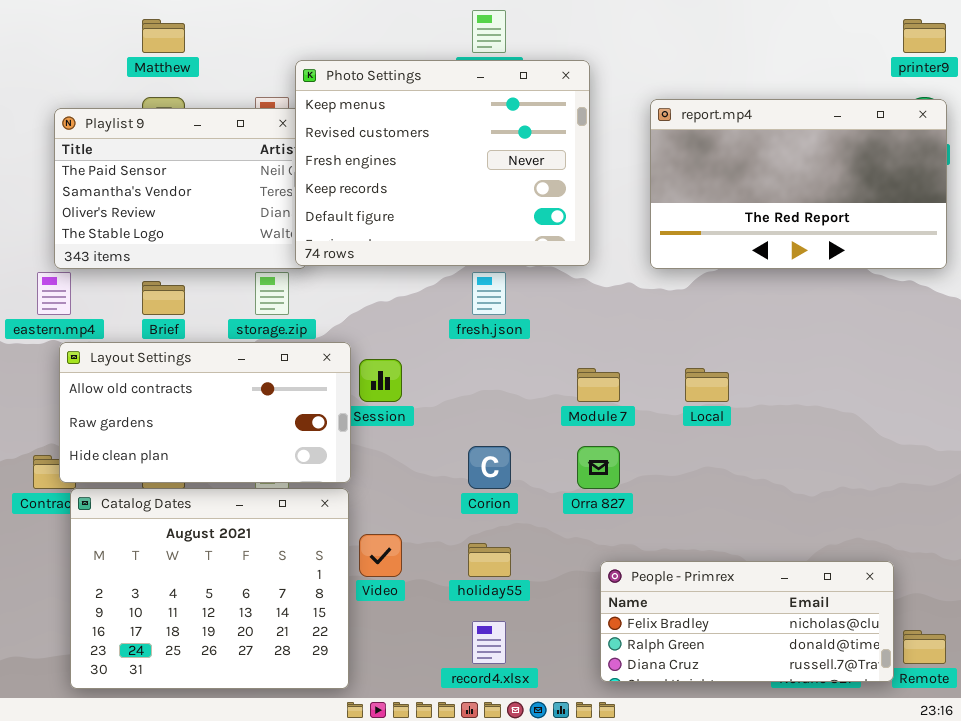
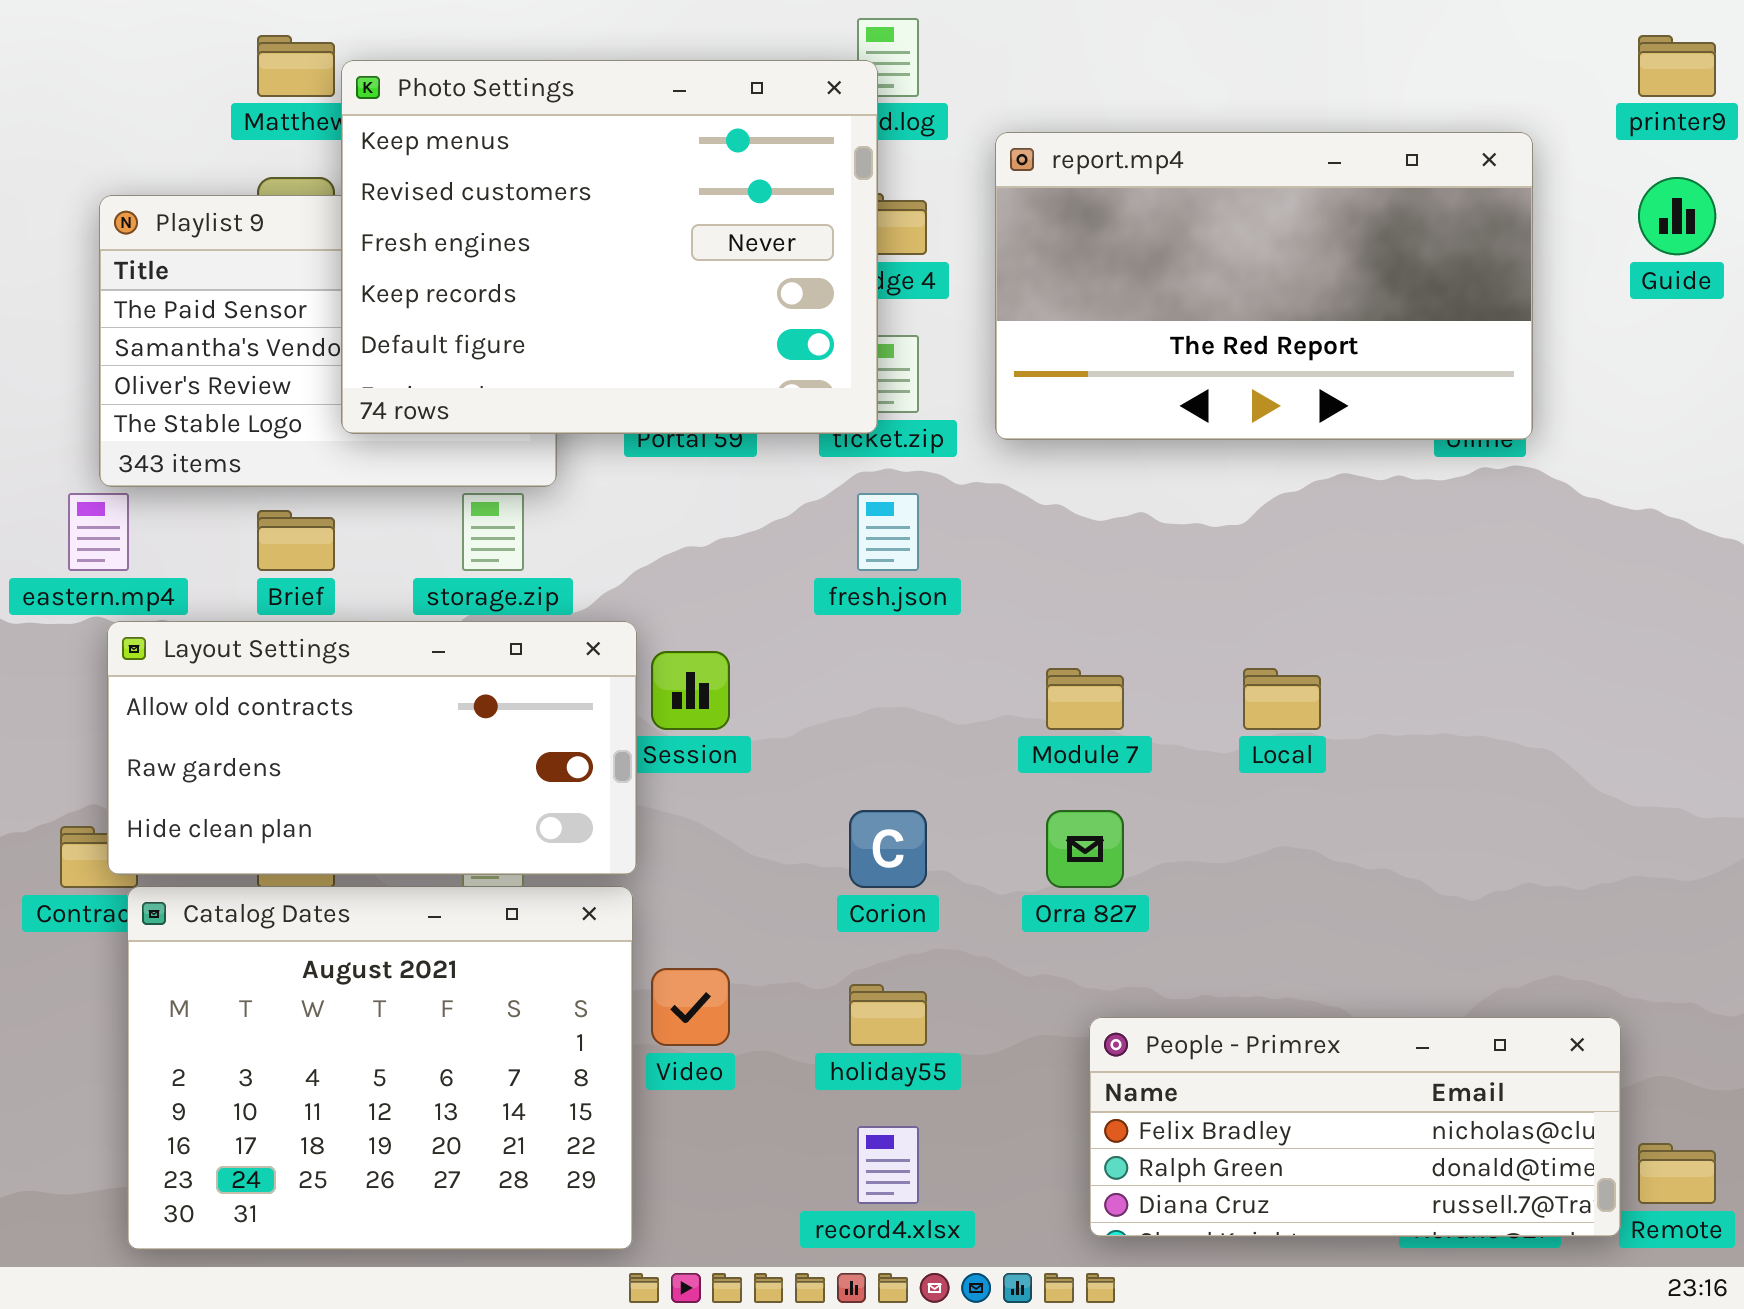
Photo Settings: [295,60,590,266] -> [341,60,878,434], moved
report.mp4: [650,99,947,269] -> [995,132,1533,440], moved

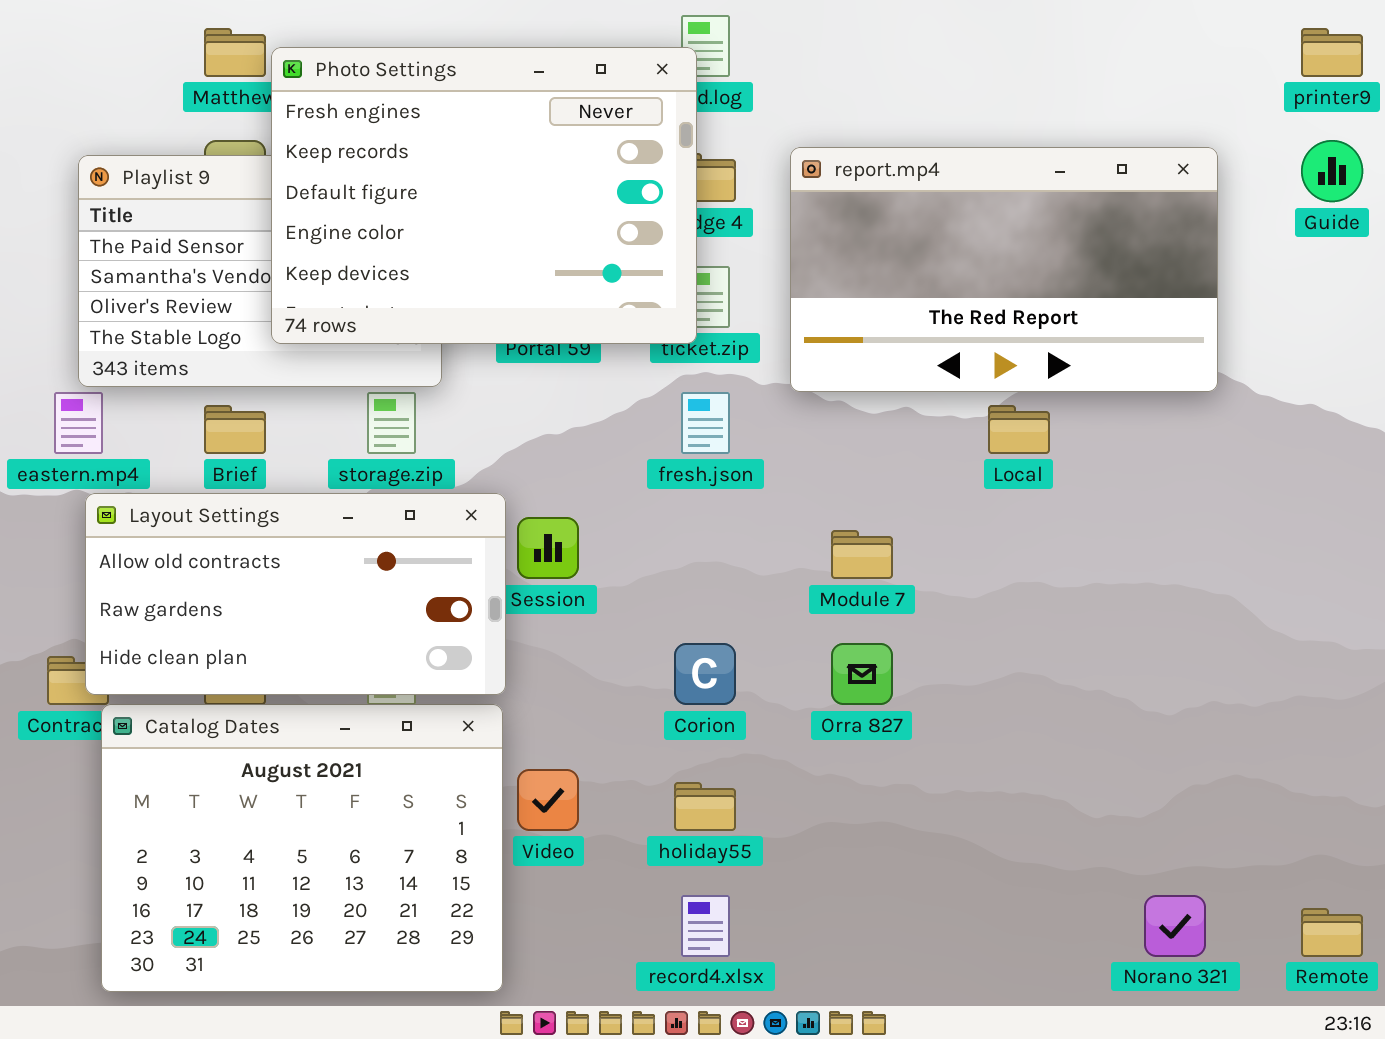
Photo Settings: [341,60,878,434] -> [271,47,697,344], scrolled down 2 rows
report.mp4: [995,132,1533,440] -> [790,147,1218,392], moved
Local: [1243,668,1321,730] -> [988,405,1050,454], moved
People - Primrex: [1089,1017,1621,1237] -> none, closed

